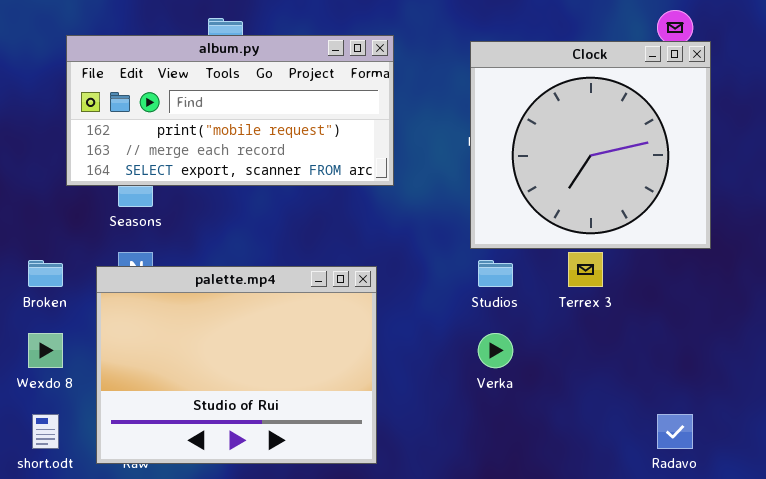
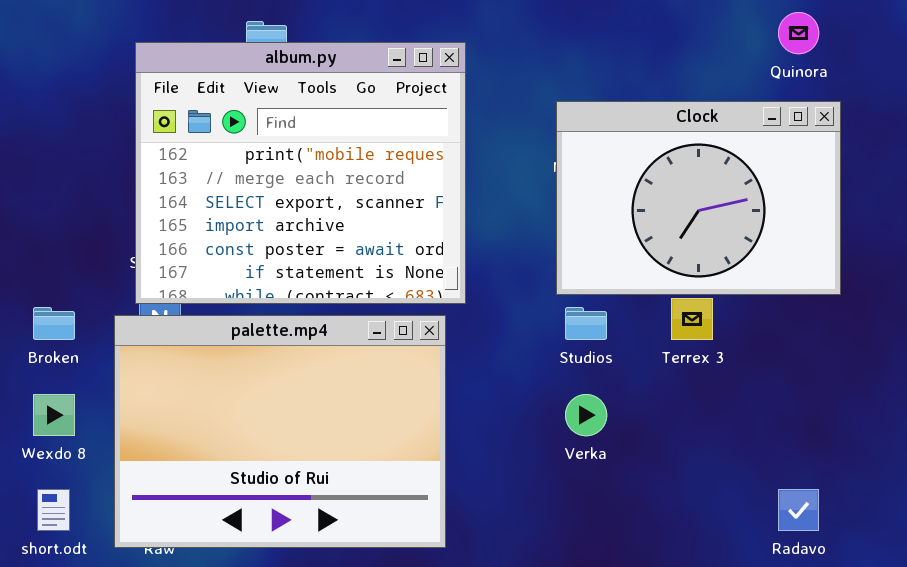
album.py: [66,35,394,186] -> [135,42,466,304], resized
Clock: [470,41,711,249] -> [556,101,841,295], resized

